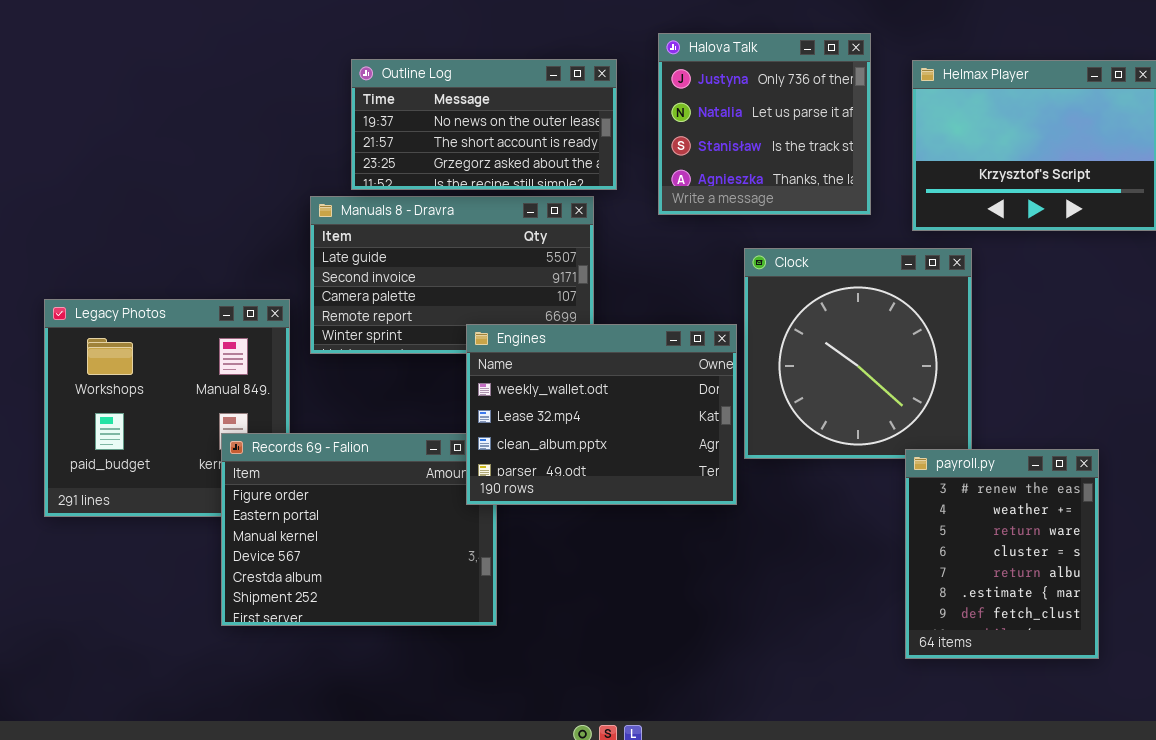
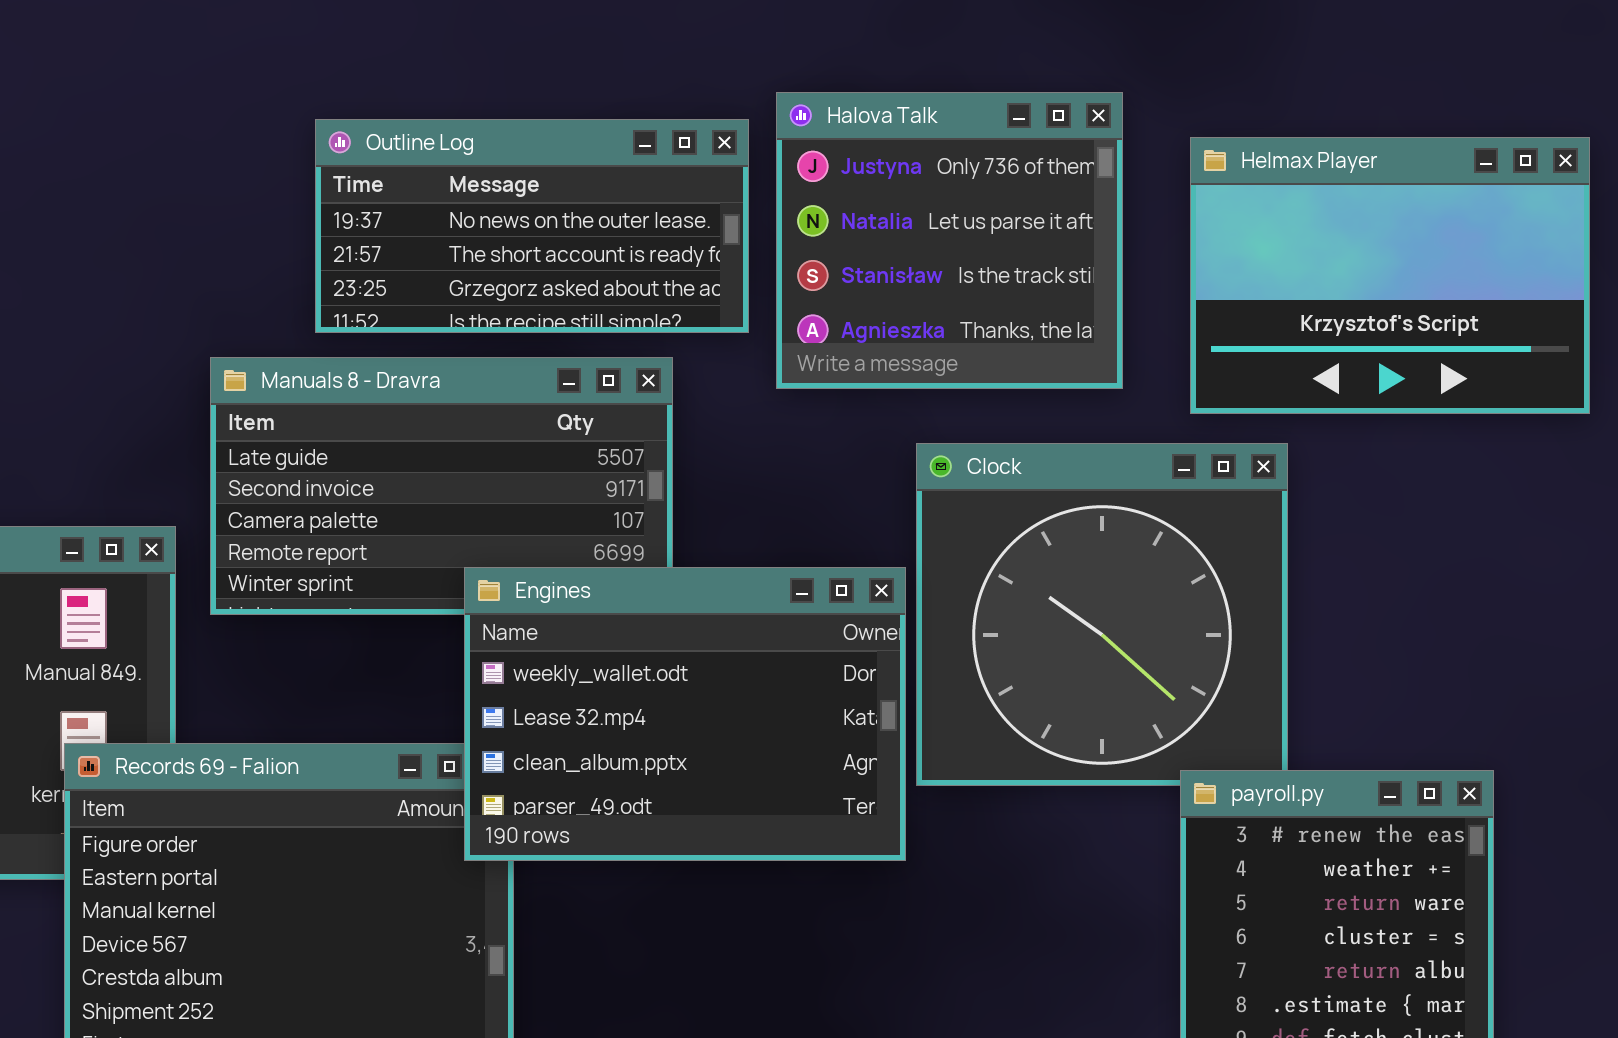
Outline Log: [351,59,617,190] -> [315,119,749,333], moved

